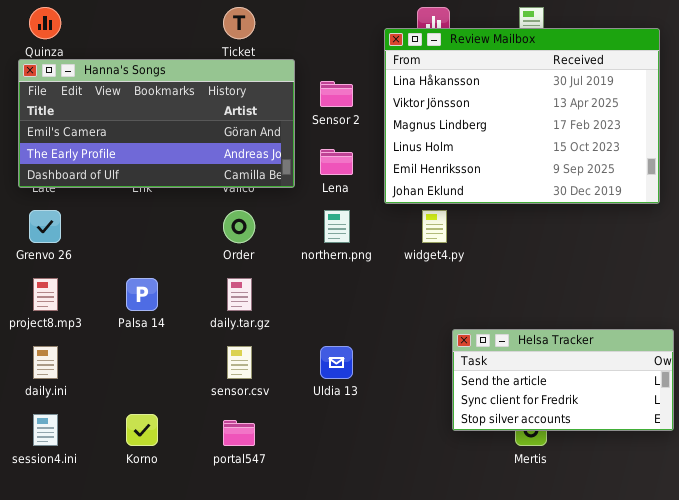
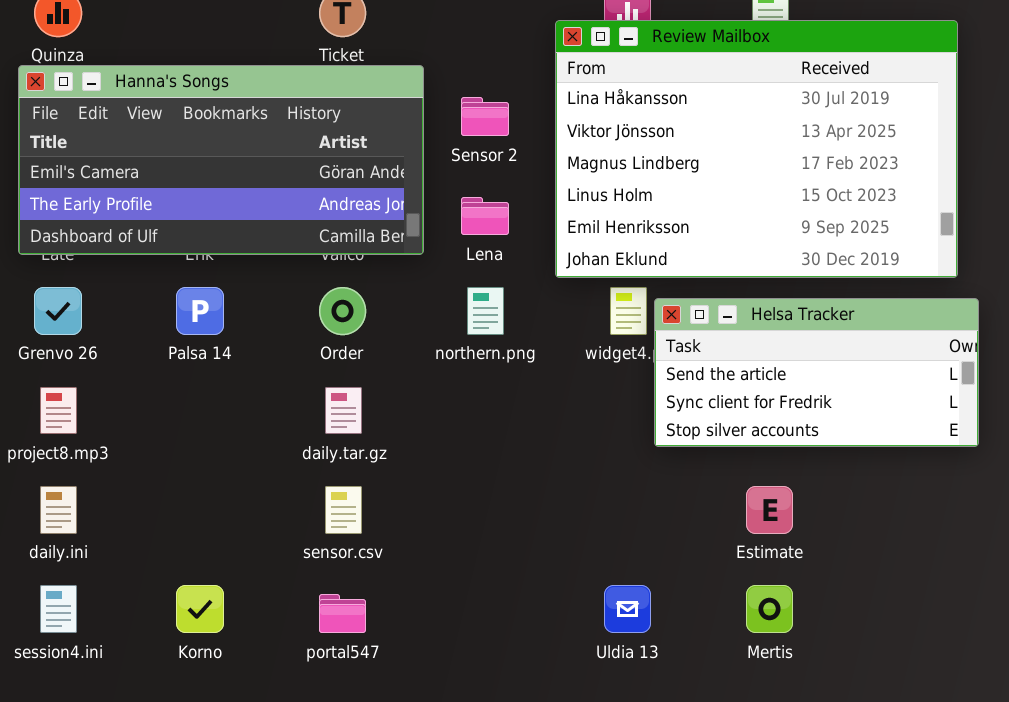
Palsa 14: [126,278,158,311] -> [176,287,224,335], moved
Helsa Tracker: [452,329,674,431] -> [654,298,979,447], moved
Uldia 13: [320,346,353,379] -> [604,585,651,633], moved

